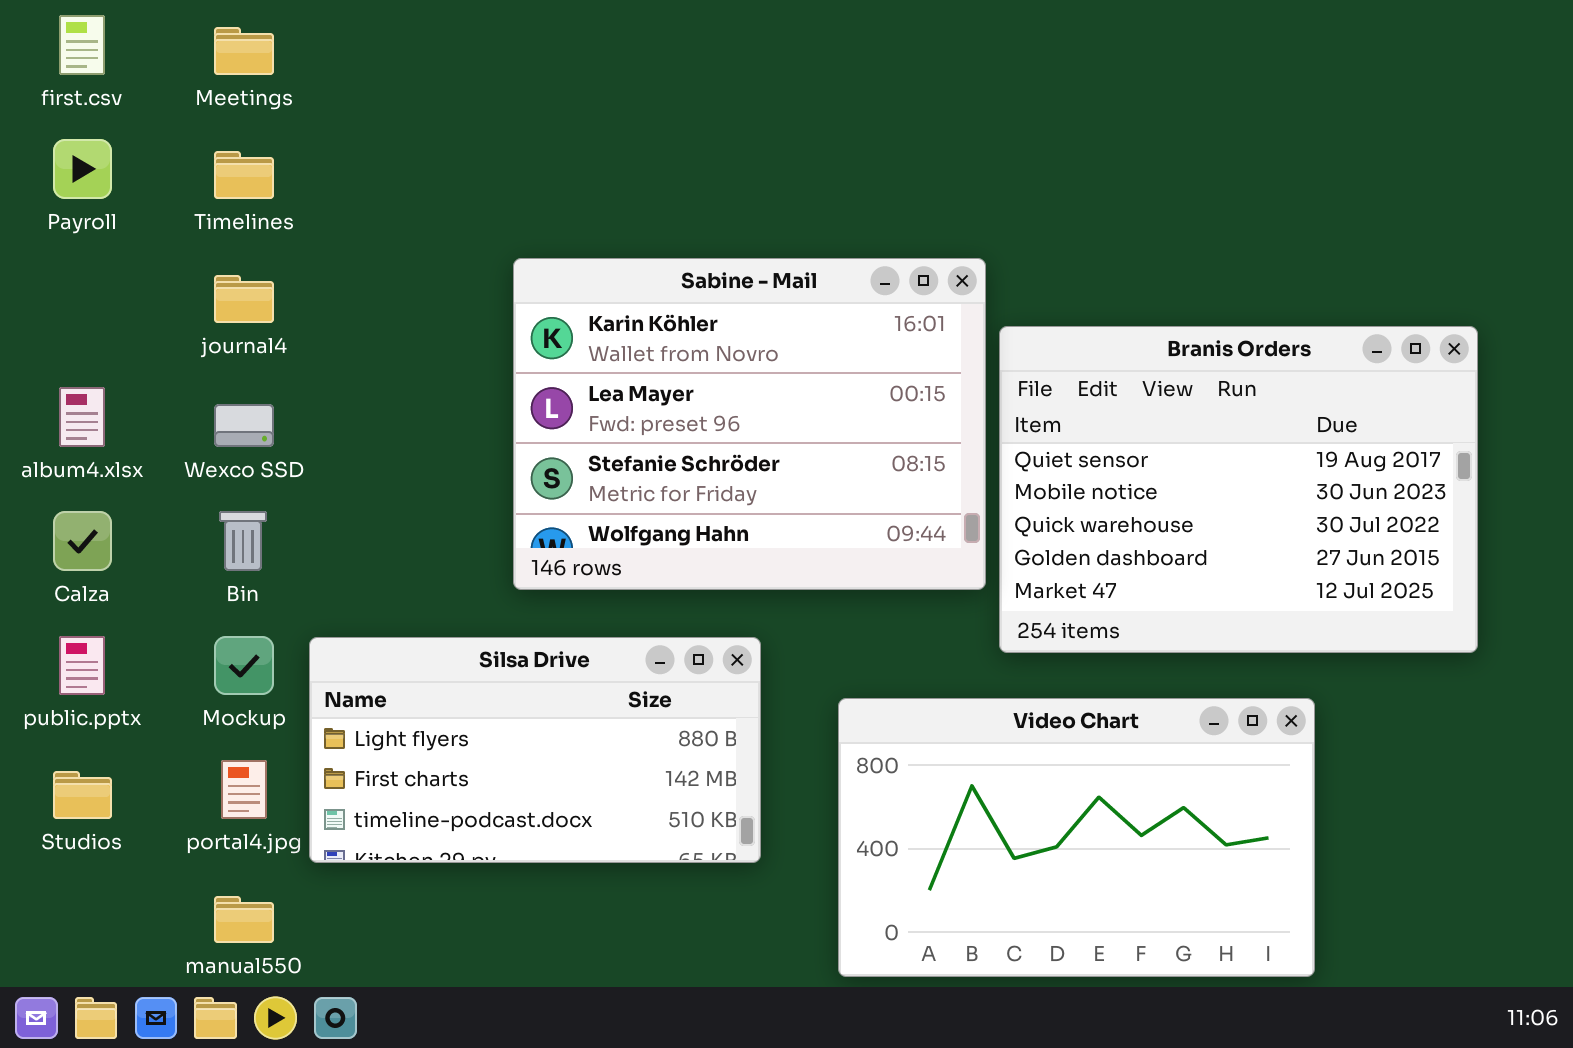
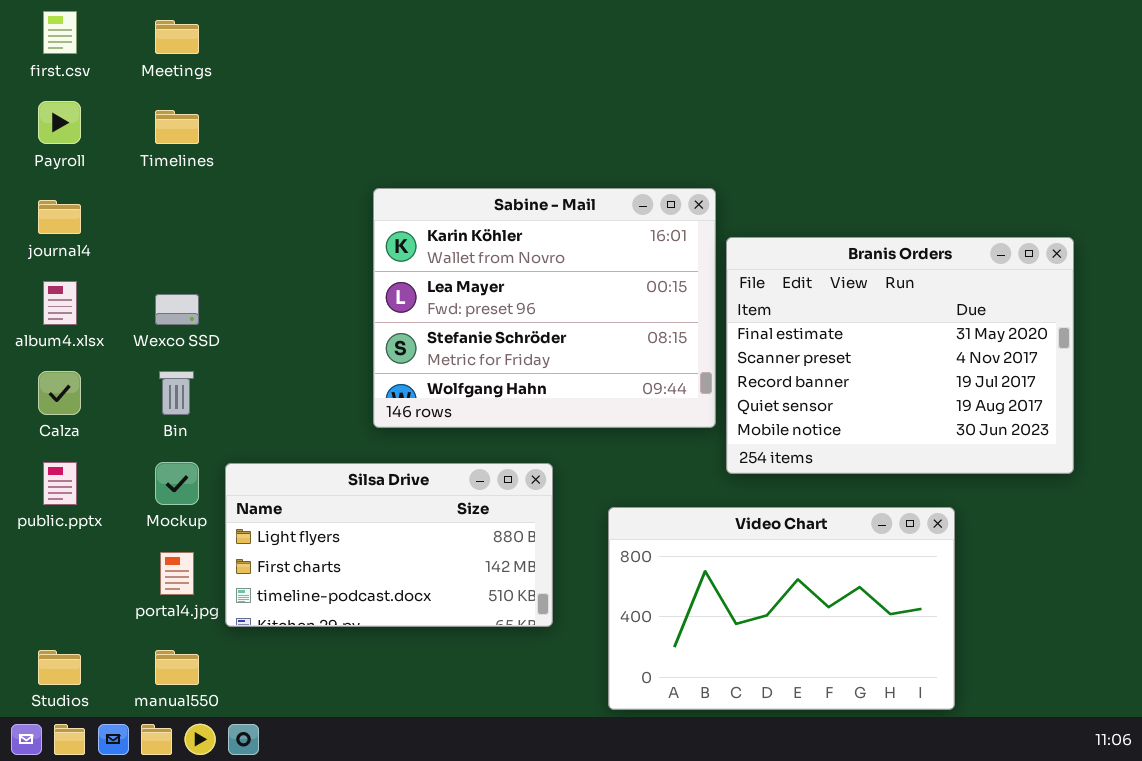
journal4: [214,275,274,323] -> [38,200,81,234], moved
Branis Orders: [999,326,1478,653] -> [726,237,1074,474], scrolled up 3 rows
Studios: [53,771,112,819] -> [38,650,81,685], moved

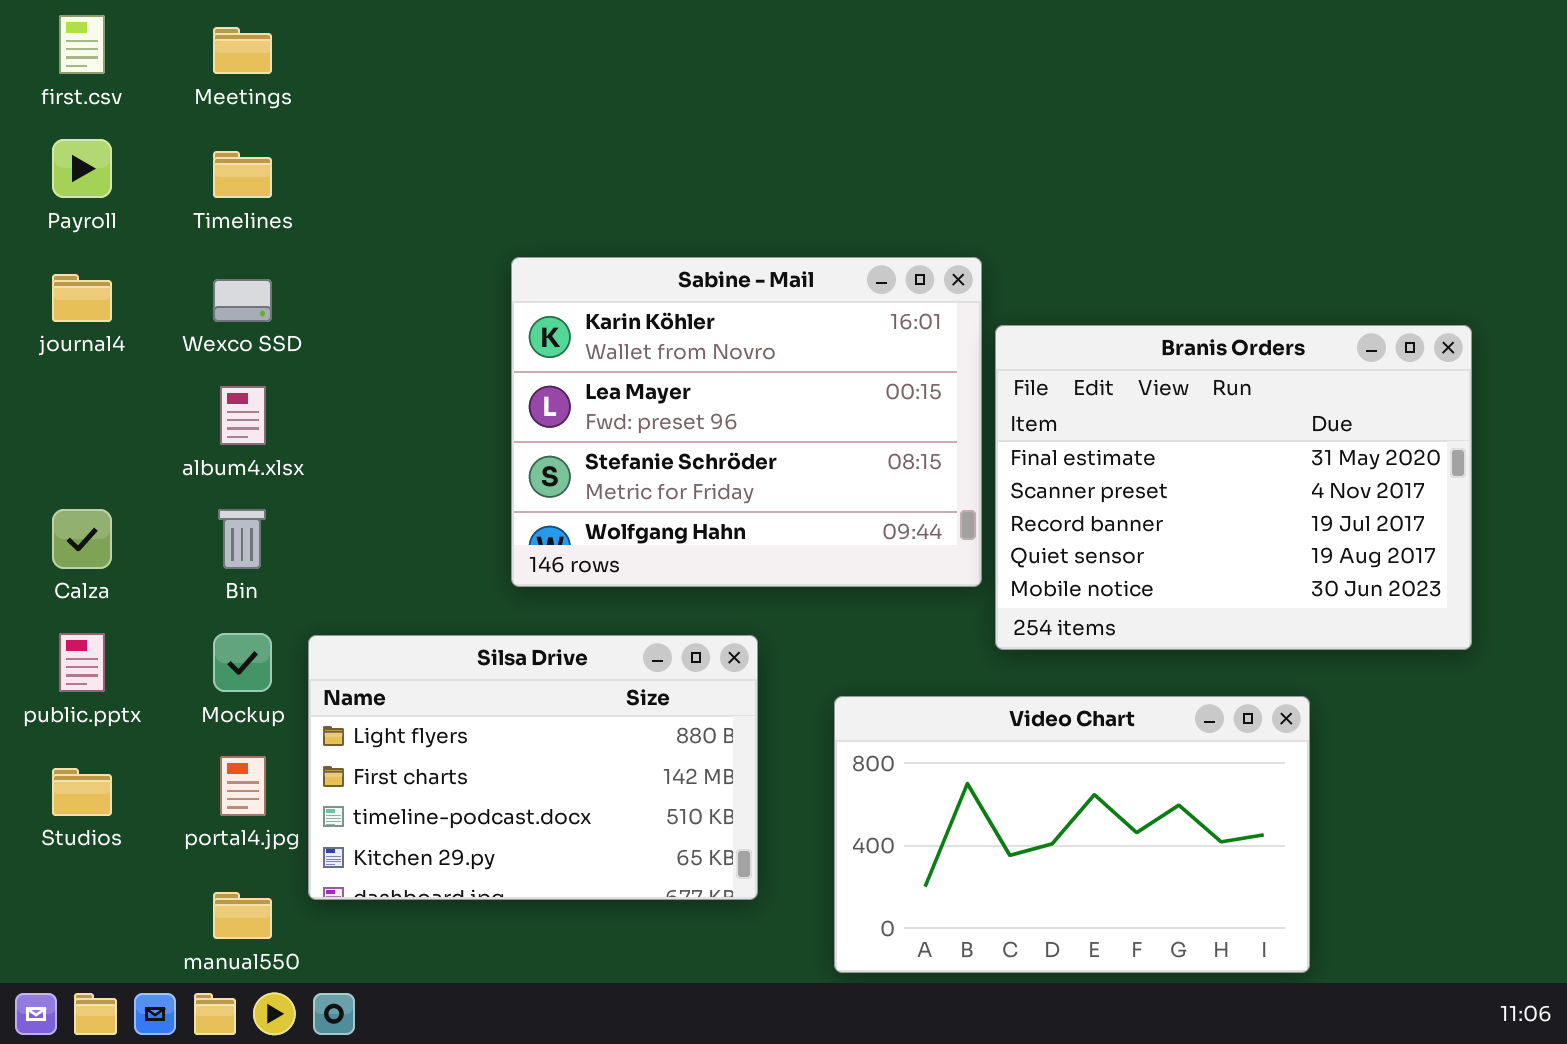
album4.xlsx: [43,281,77,325] -> [220,386,266,445], moved
Wexco SSD: [155,294,199,325] -> [213,279,272,322], moved
Silsa Drive: [225,463,553,627] -> [308,635,758,900], resized
Studios: [38,650,81,685] -> [52,768,112,816], moved

